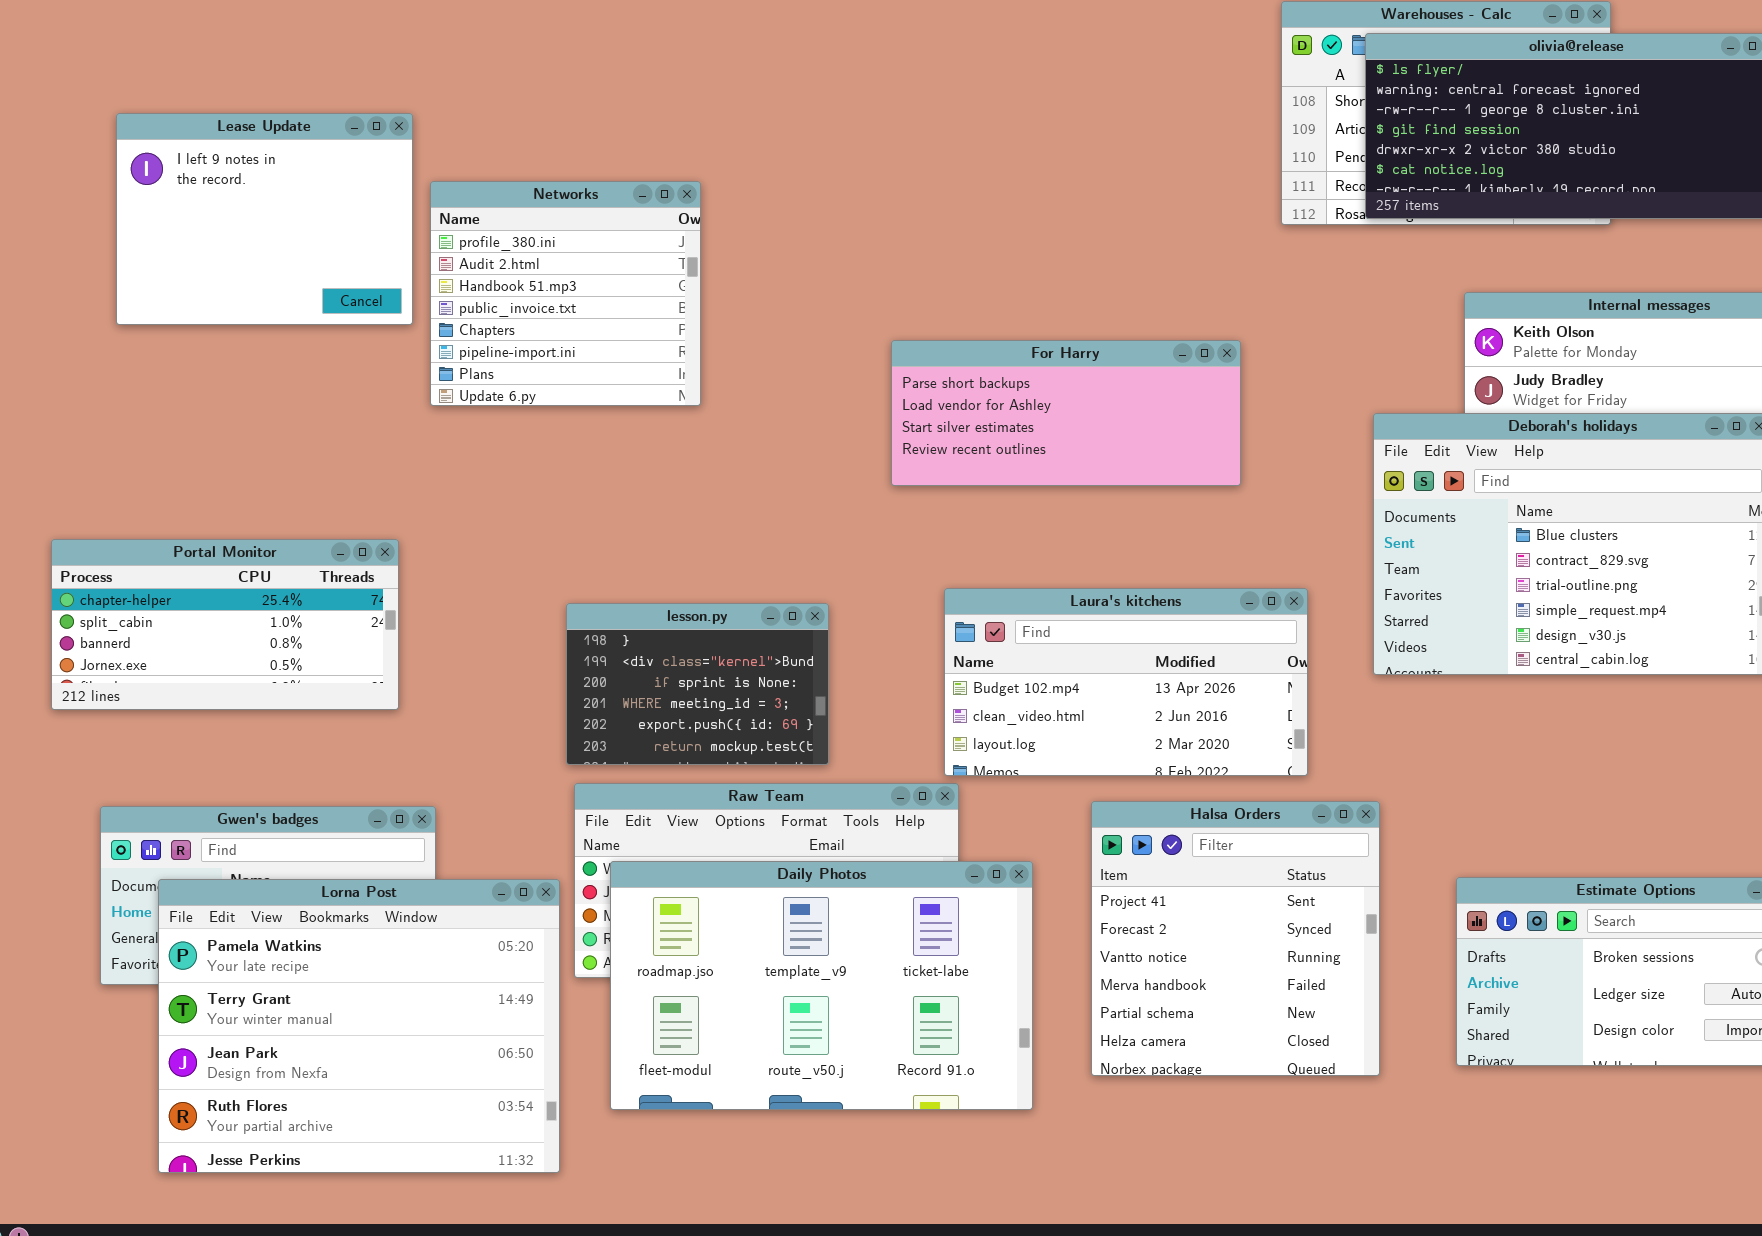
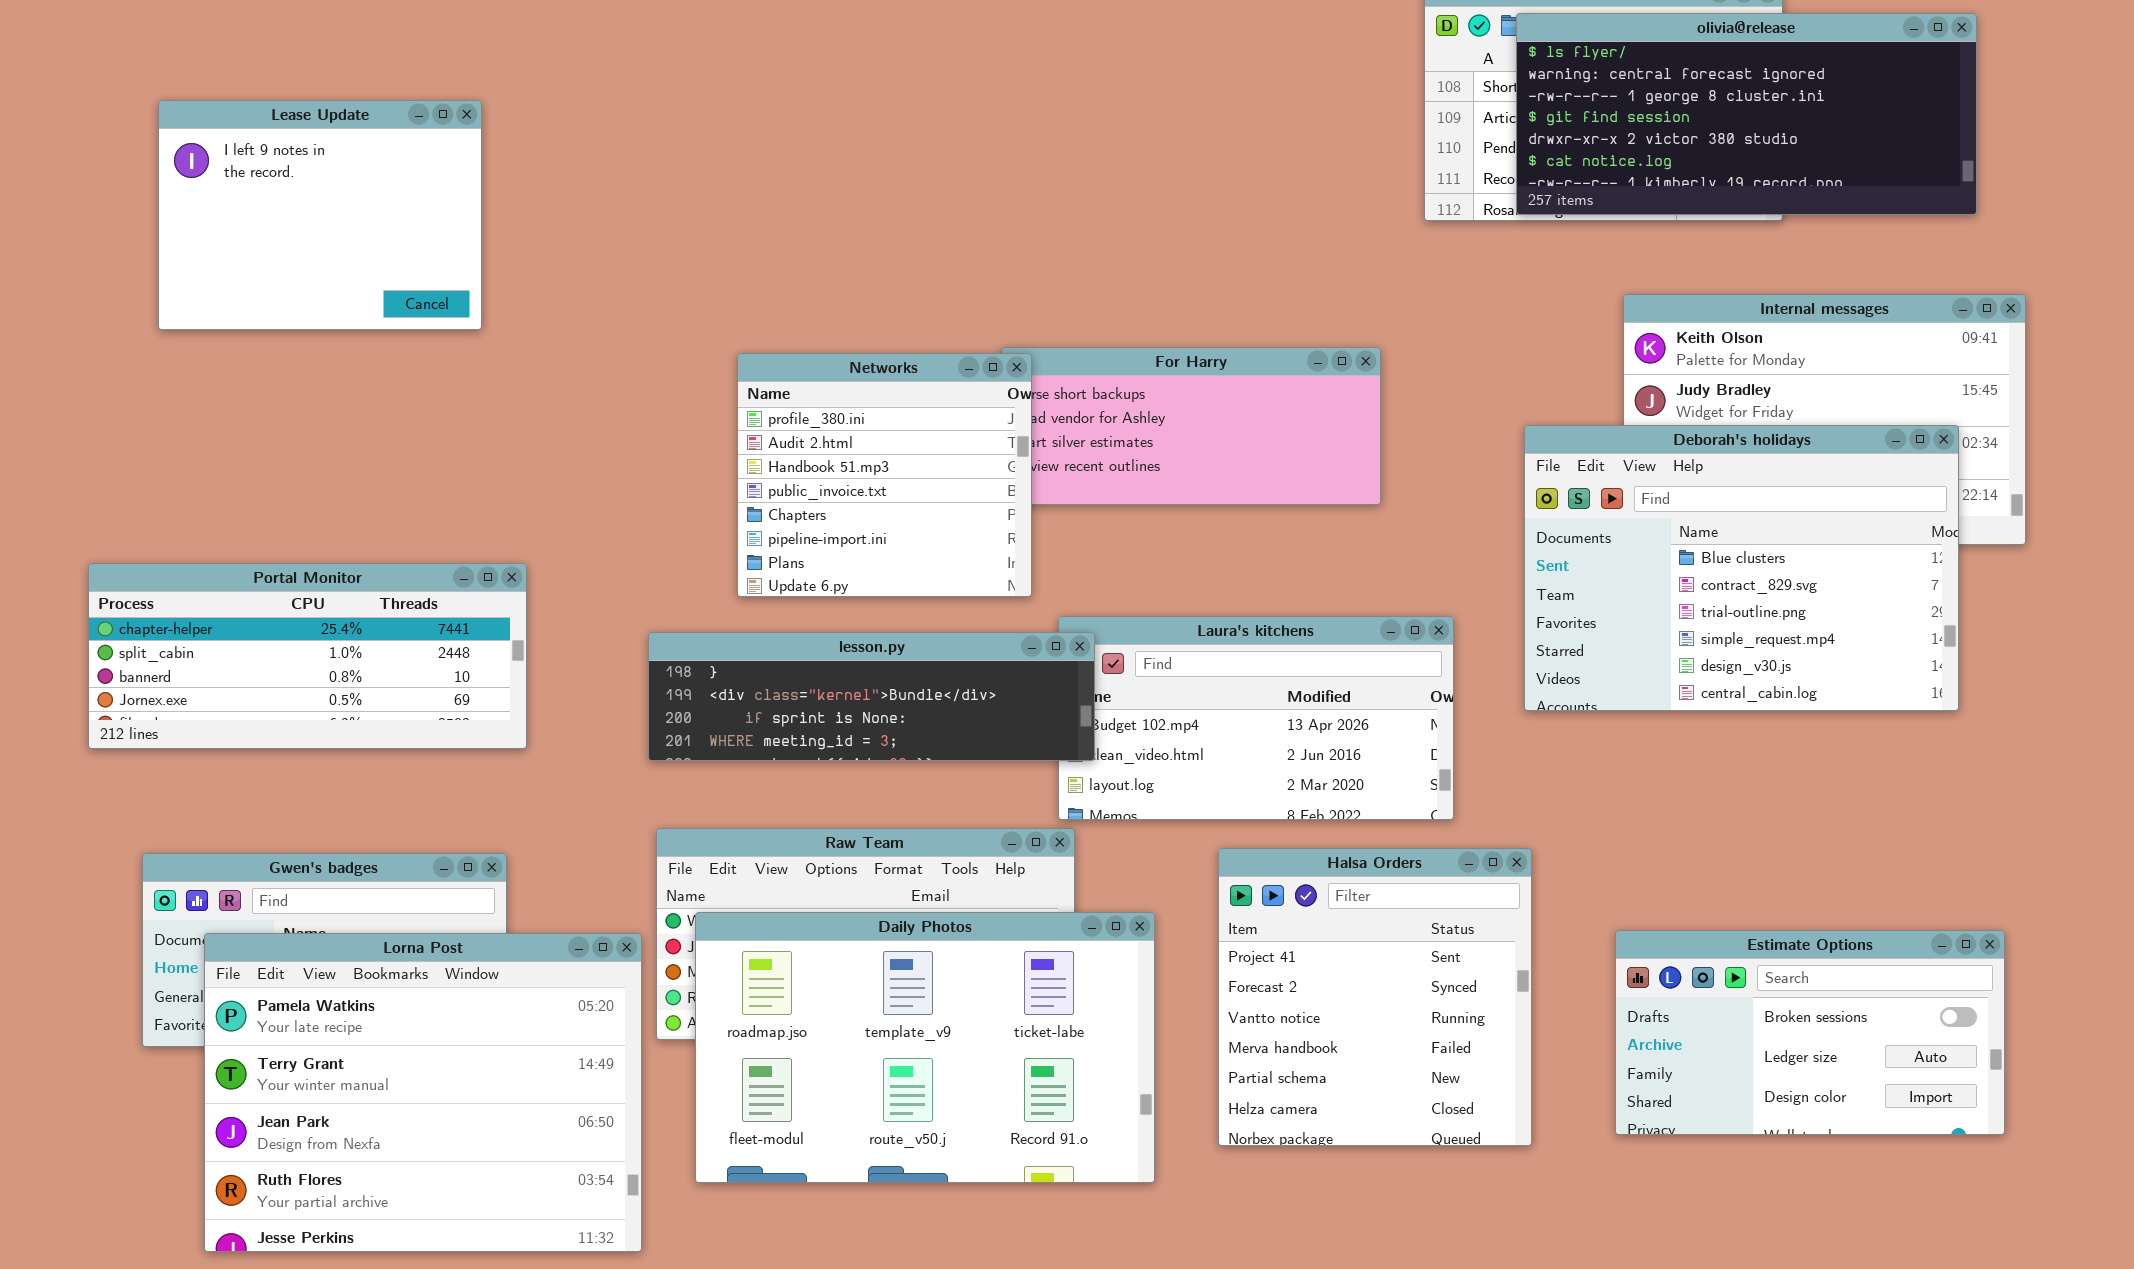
Networks: [430,181,701,406] -> [737,353,1032,597], moved
Portal Monitor: [51,539,399,710] -> [88,563,527,749], resized
lesson.py: [566,603,829,765] -> [648,632,1095,761], resized

